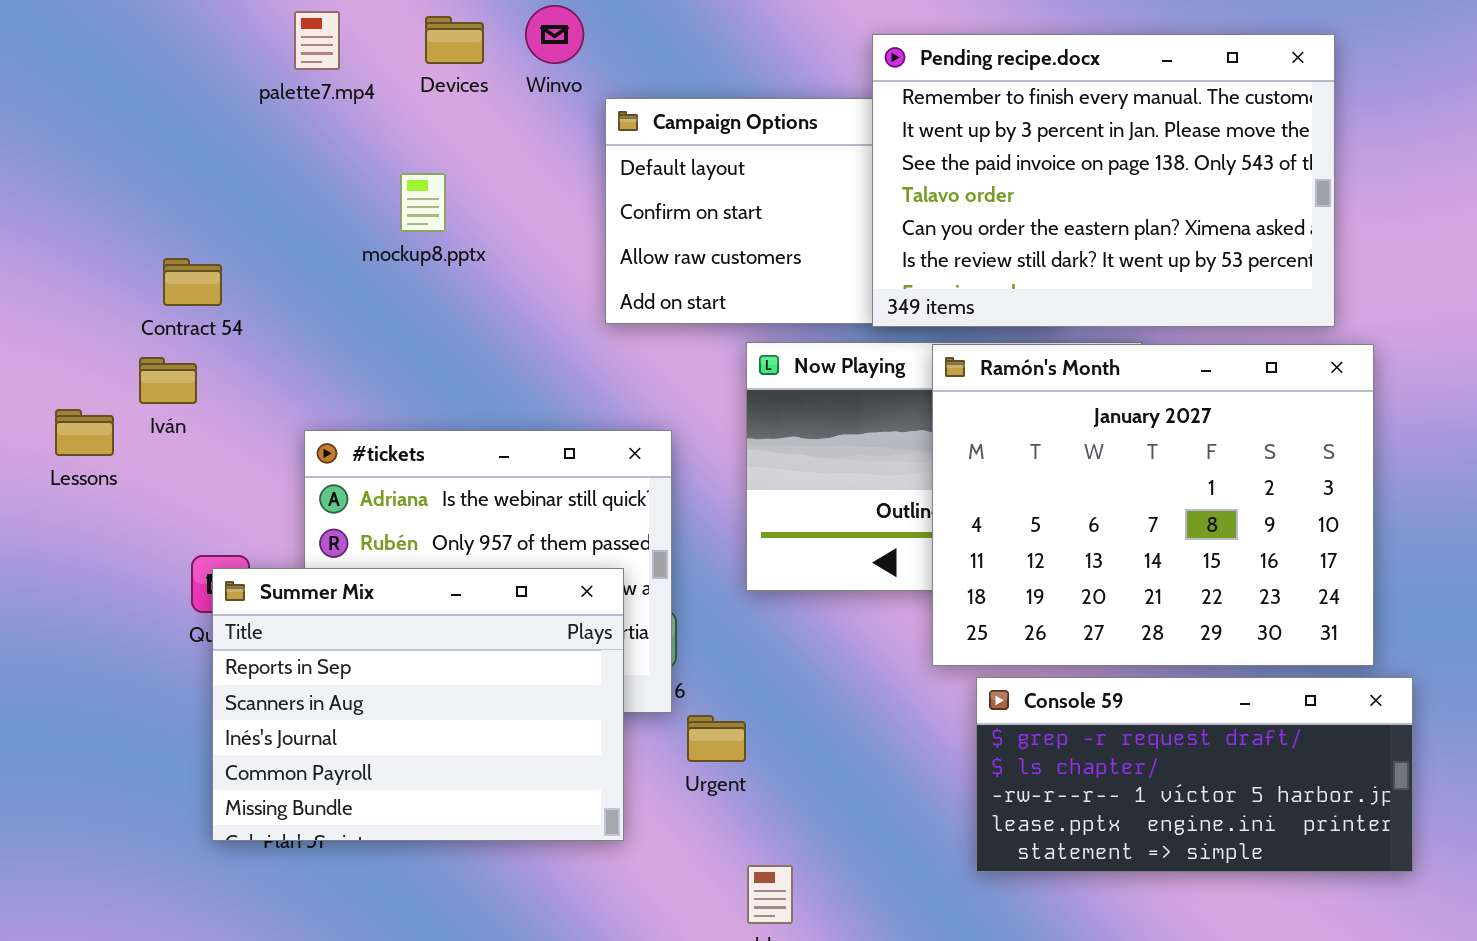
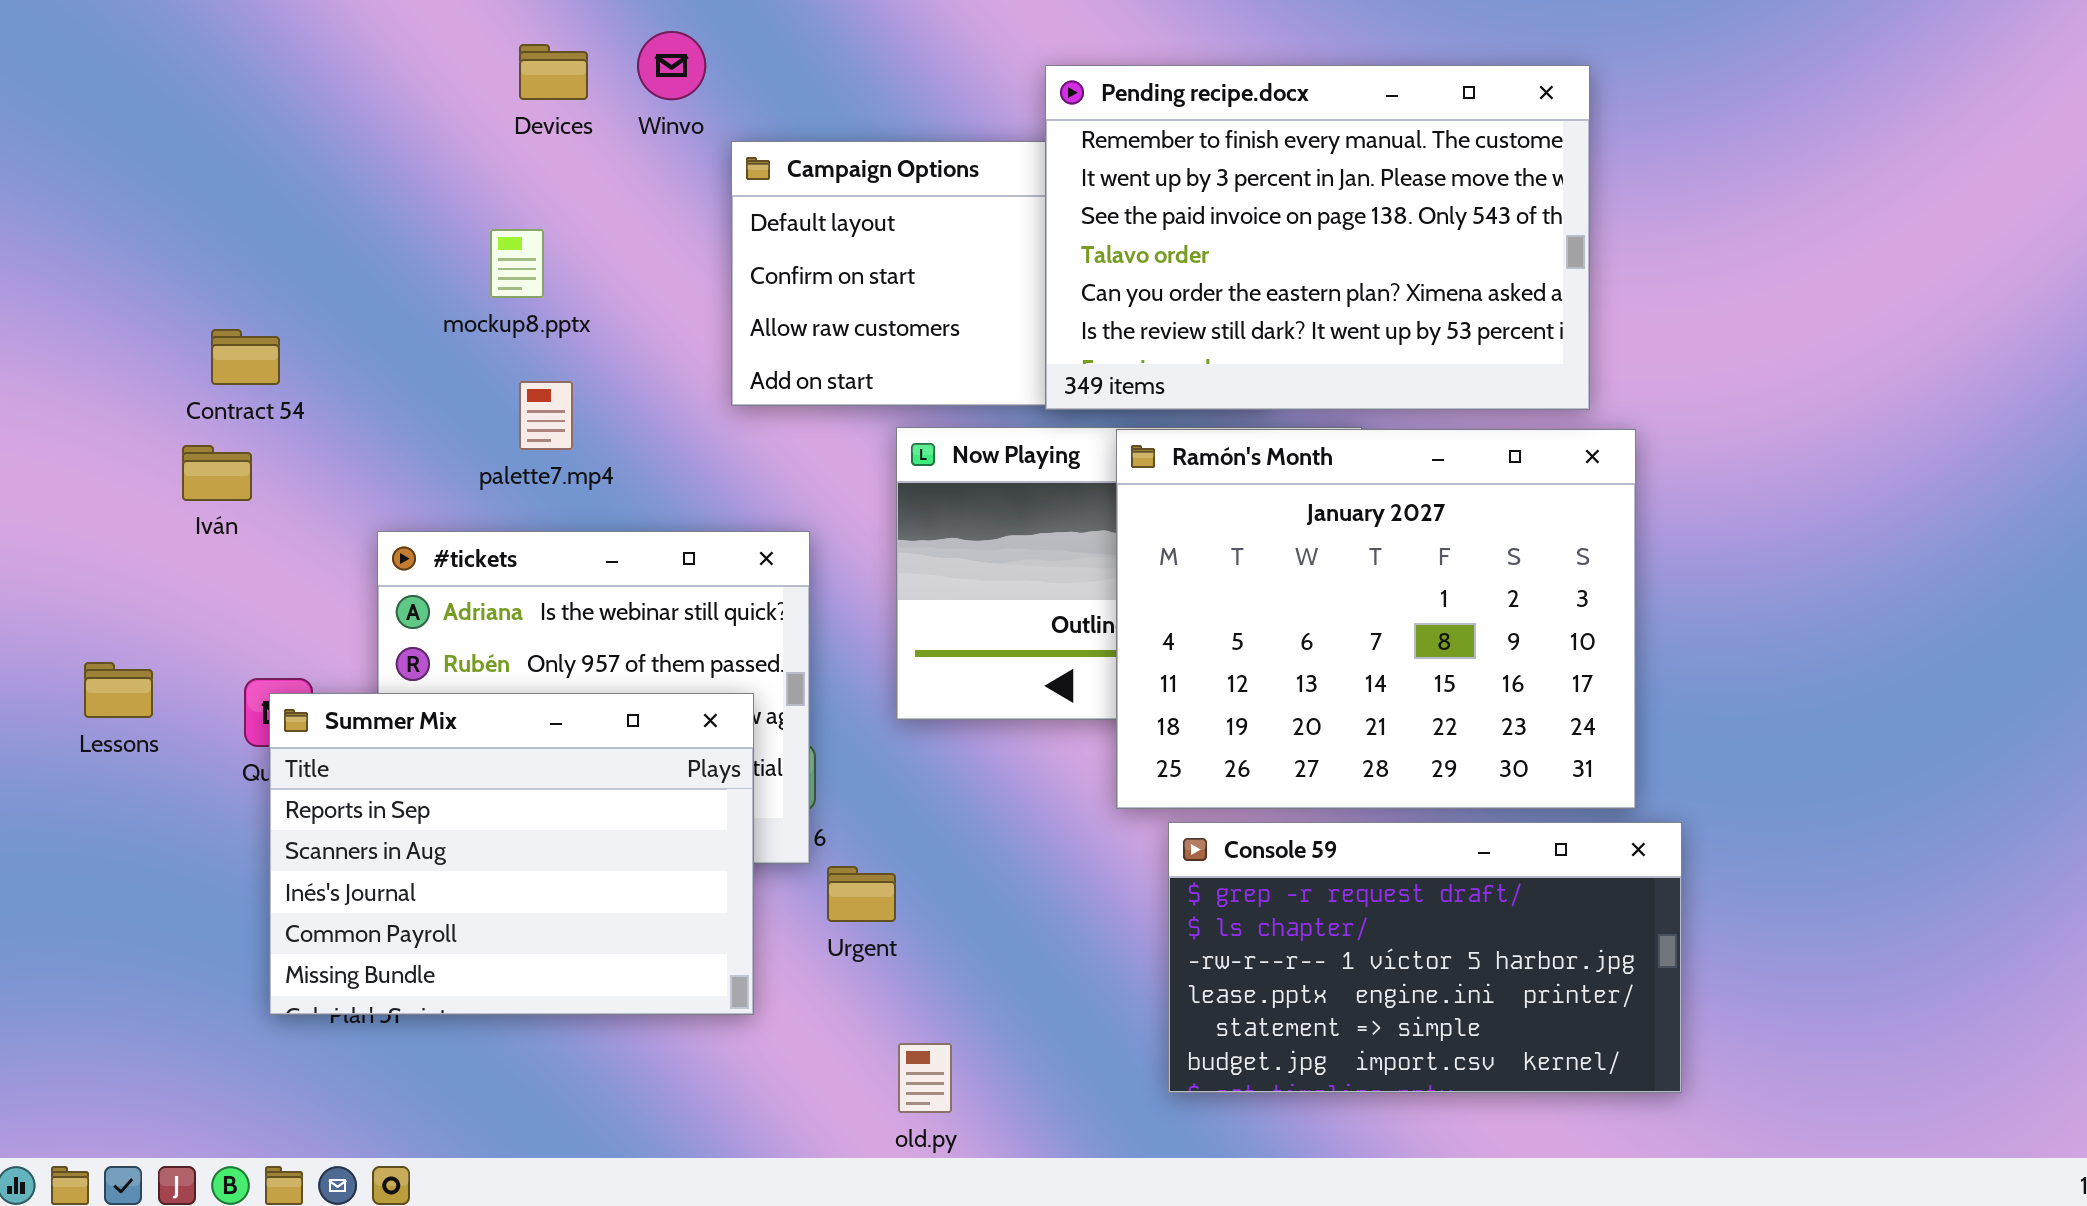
palette7.mp4: [294,11,340,70] -> [519,381,573,450], moved
Lessons: [55,409,114,456] -> [84,662,153,718], moved
Console 59: [976,677,1413,872] -> [1168,822,1682,1093], resized

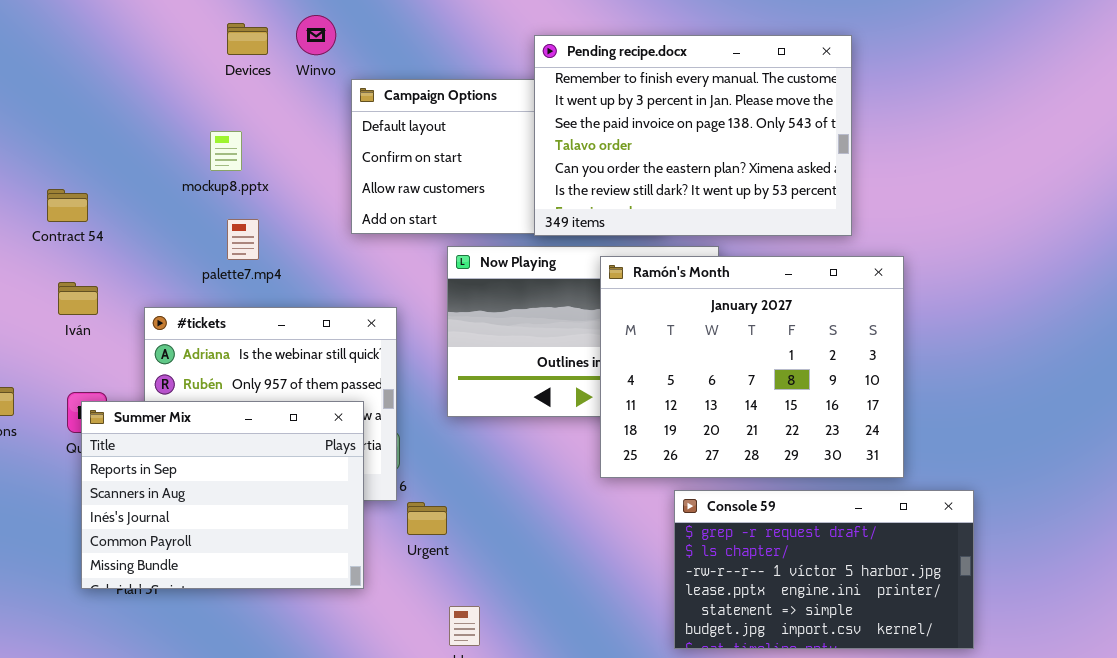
Ramón's Month: [1116,429,1636,809] -> [600,256,904,478], moved
Iván: [182,445,252,501] -> [58,282,98,315], moved
Console 59: [1168,822,1682,1093] -> [674,490,974,649], moved

